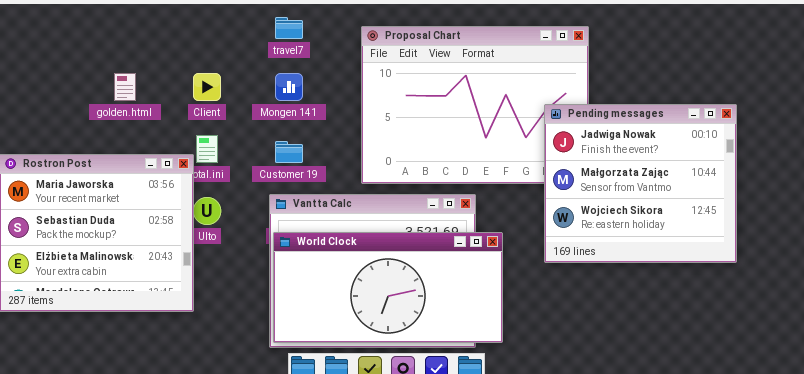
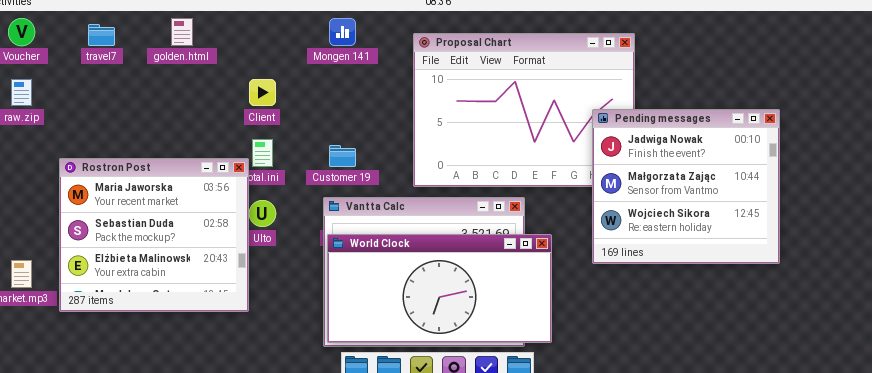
travel7: [275,17,303,39] -> [88,24,115,46], moved
golden.html: [114,73,136,101] -> [171,18,193,46], moved
Mongen 141: [275,73,303,101] -> [329,18,356,46], moved

